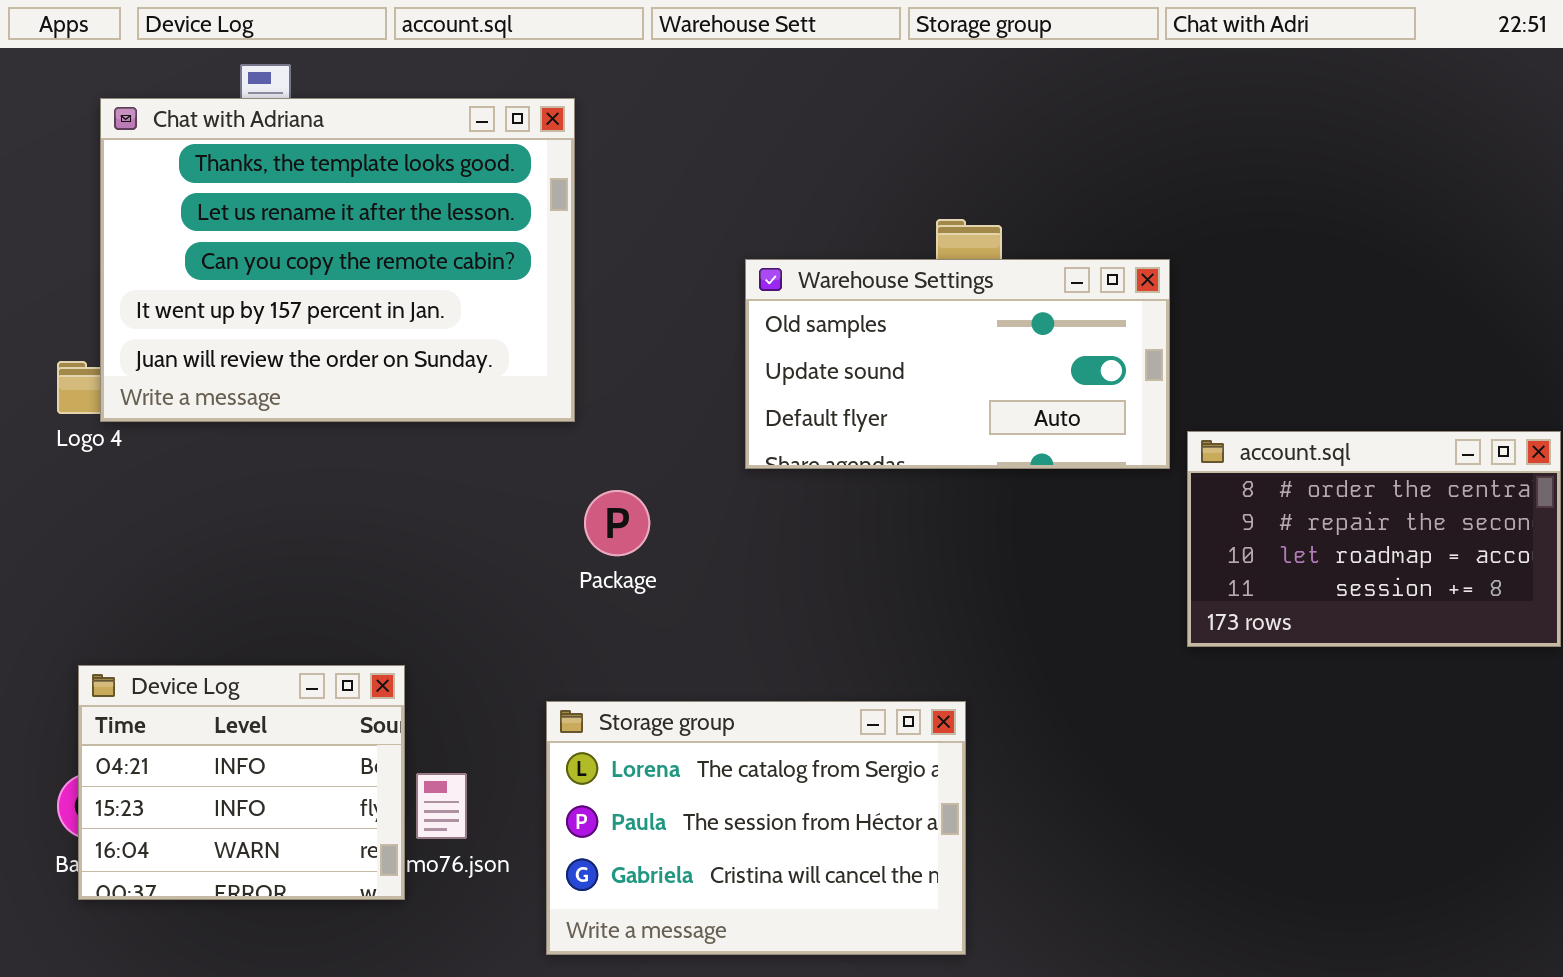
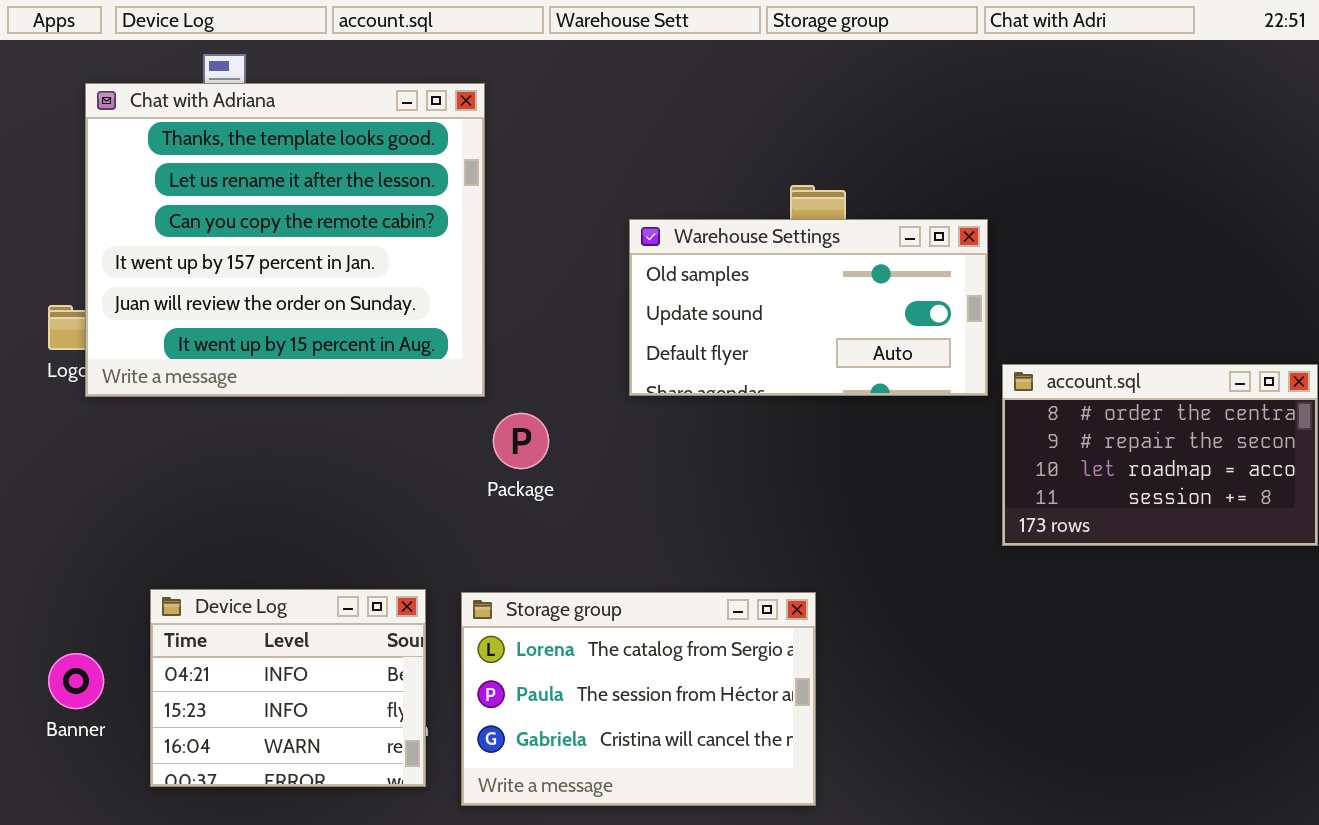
Chat with Adriana: [100,98,575,422] -> [85,83,485,397], resized
Device Log: [78,665,405,900] -> [150,589,426,787], moved

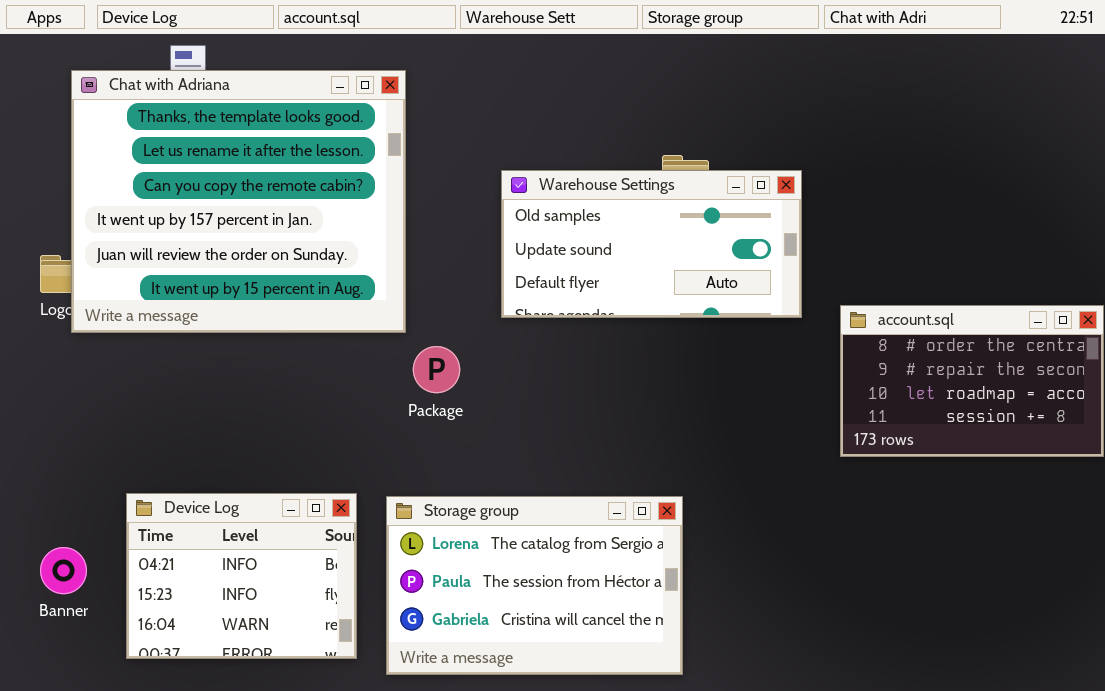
Warehouse Settings: [629,219,988,396] -> [501,170,802,318], moved

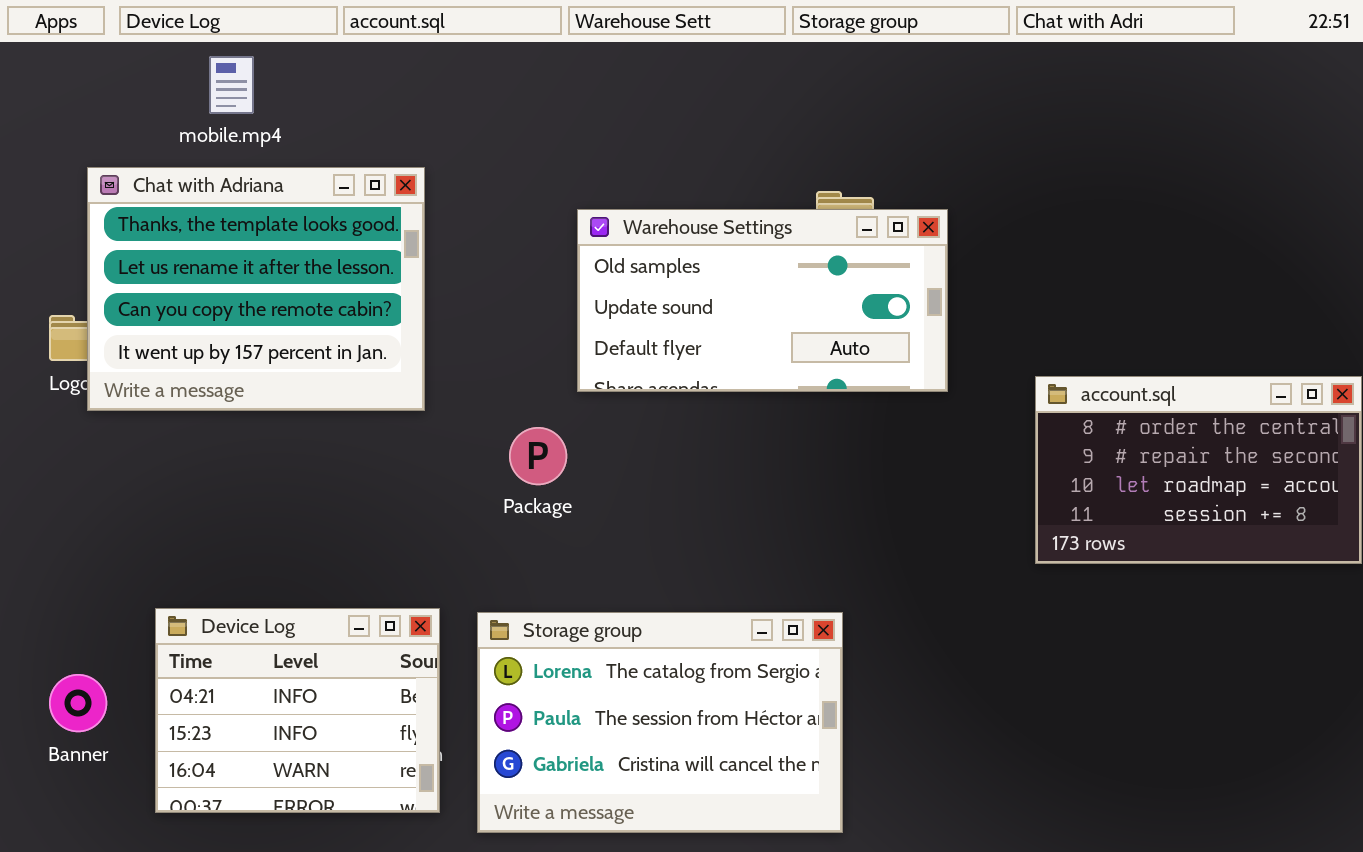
Chat with Adriana: [71,70,406,333] -> [87,167,425,411], resized
Warehouse Settings: [501,170,802,318] -> [577,209,948,392], moved

